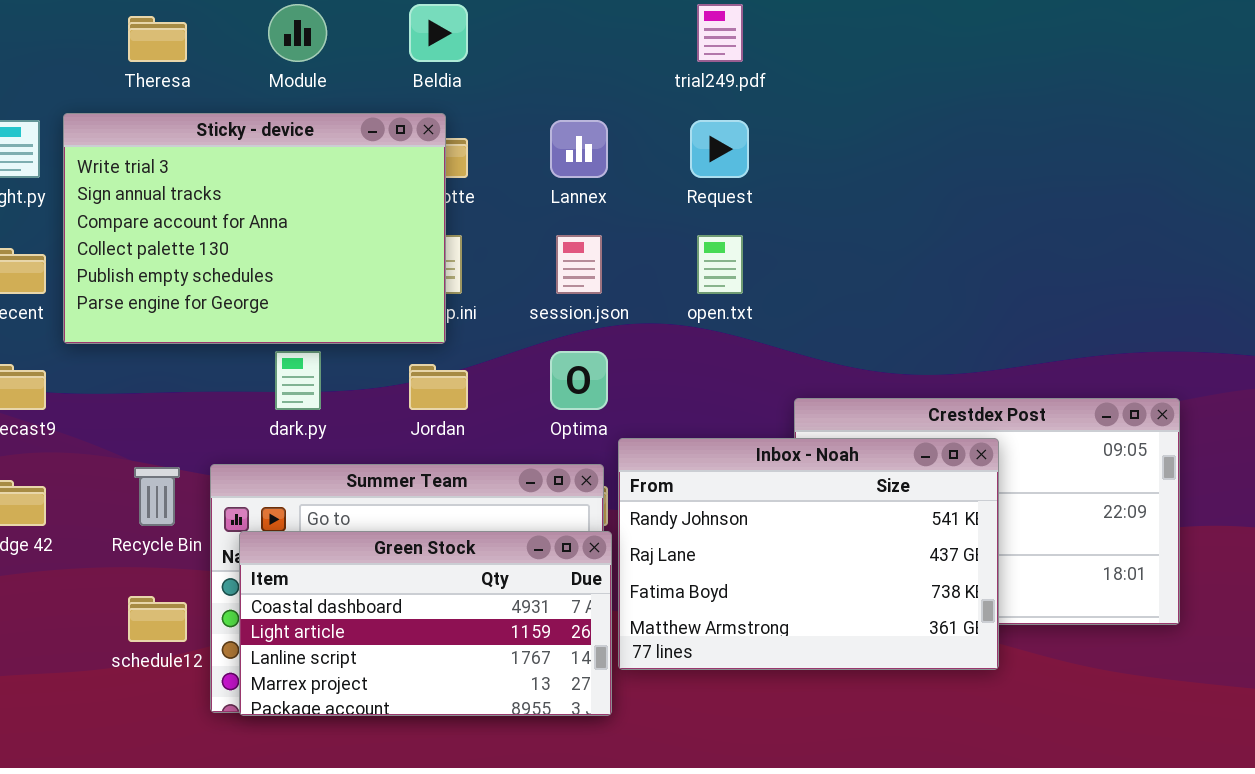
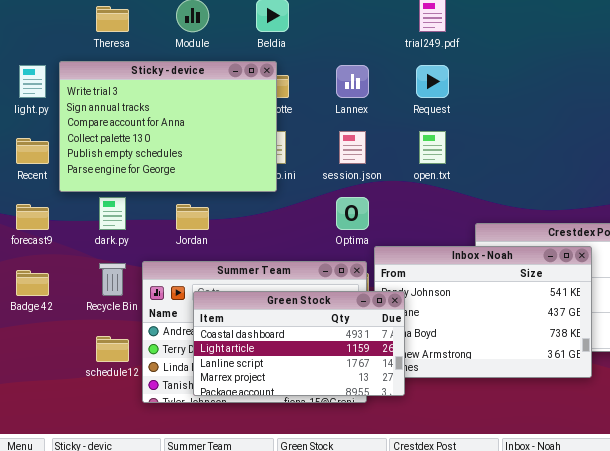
dark.py: [275,351,321,410] -> [99,197,126,230], moved
Jordan: [409,364,468,410] -> [176,204,209,230], moved
Green Stock: [239,531,612,716] -> [193,291,405,396], moved

